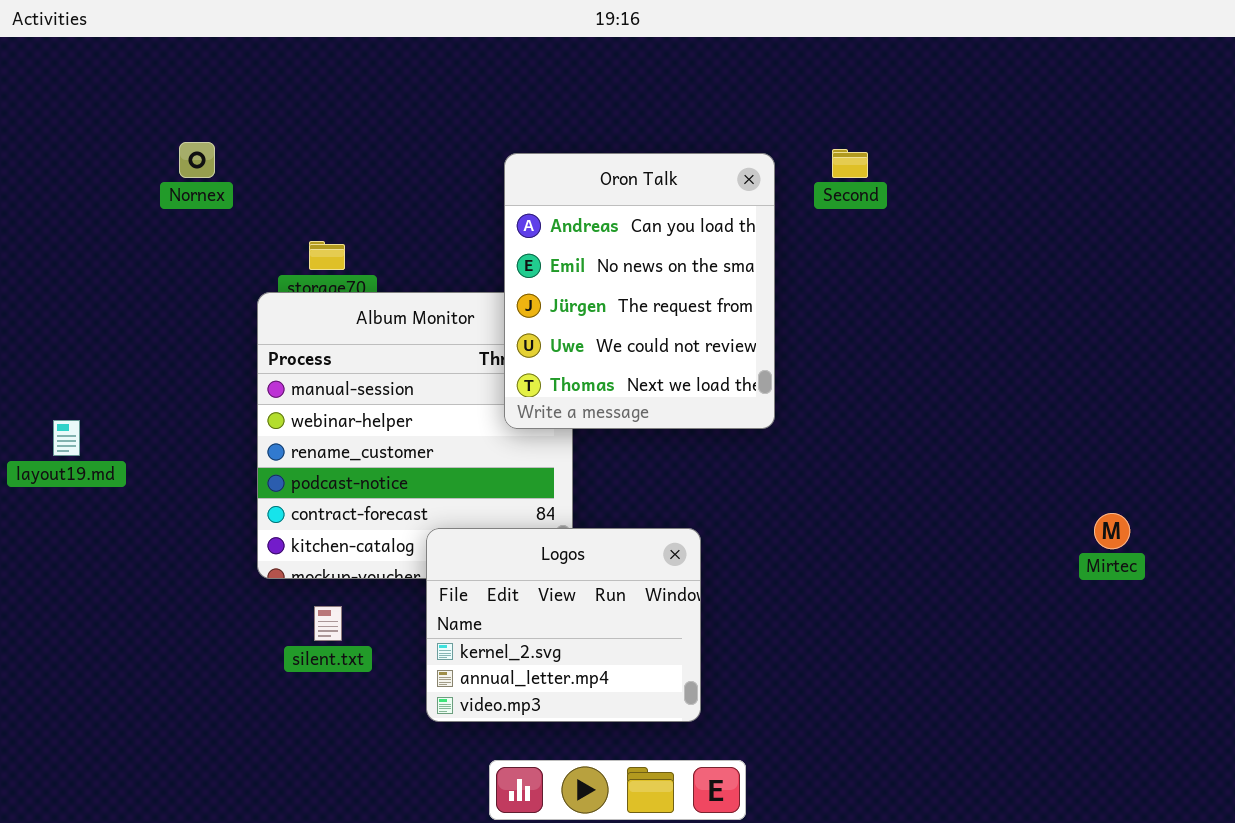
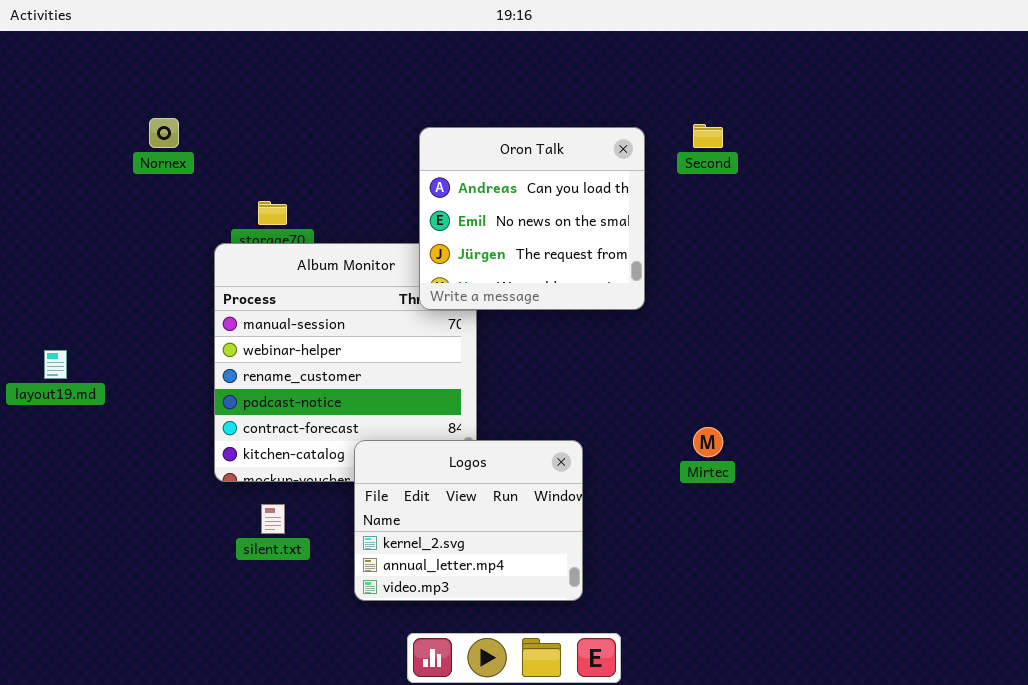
Oron Talk: [504,153,775,429] -> [419,127,645,310], resized
Mirtec: [1094,513,1130,549] -> [693,427,723,457], moved

